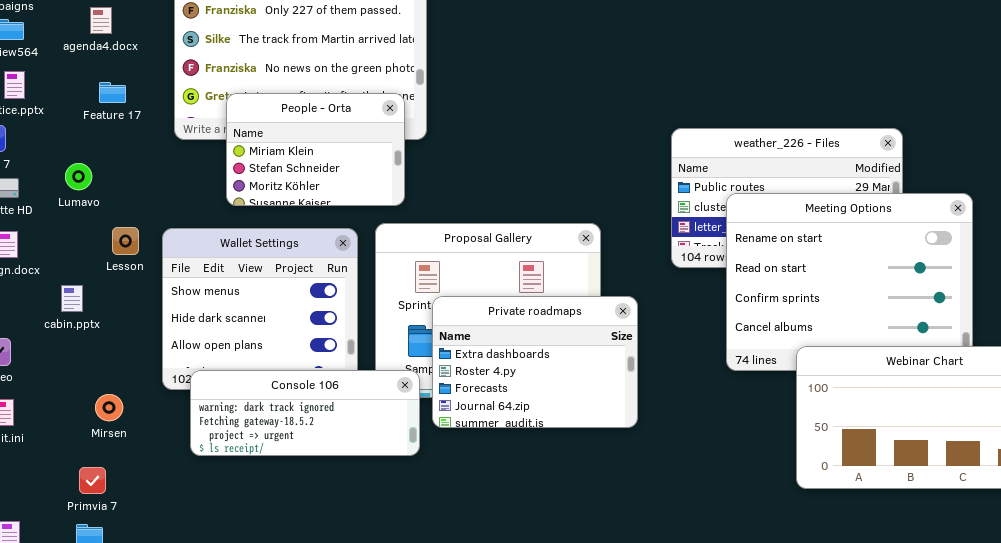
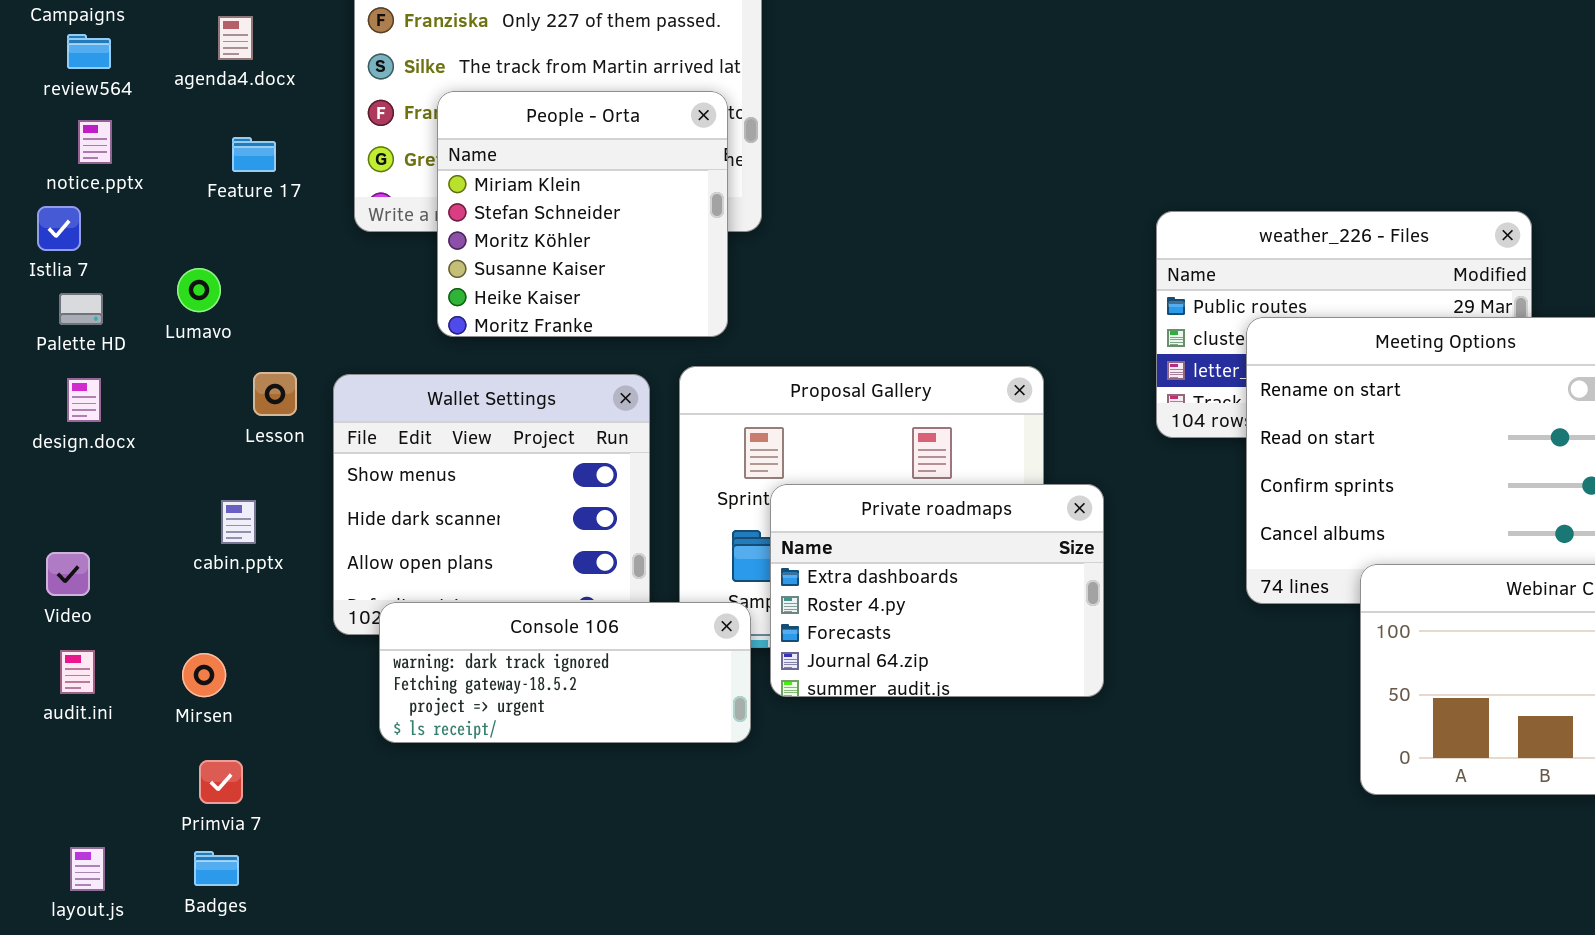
People - Orta: [226,93,405,206] -> [437,91,728,337], resized
cabin.pptx: [61,285,83,312] -> [221,500,256,544], moved
Mirsen: [95,394,123,421] -> [182,653,226,697], moved

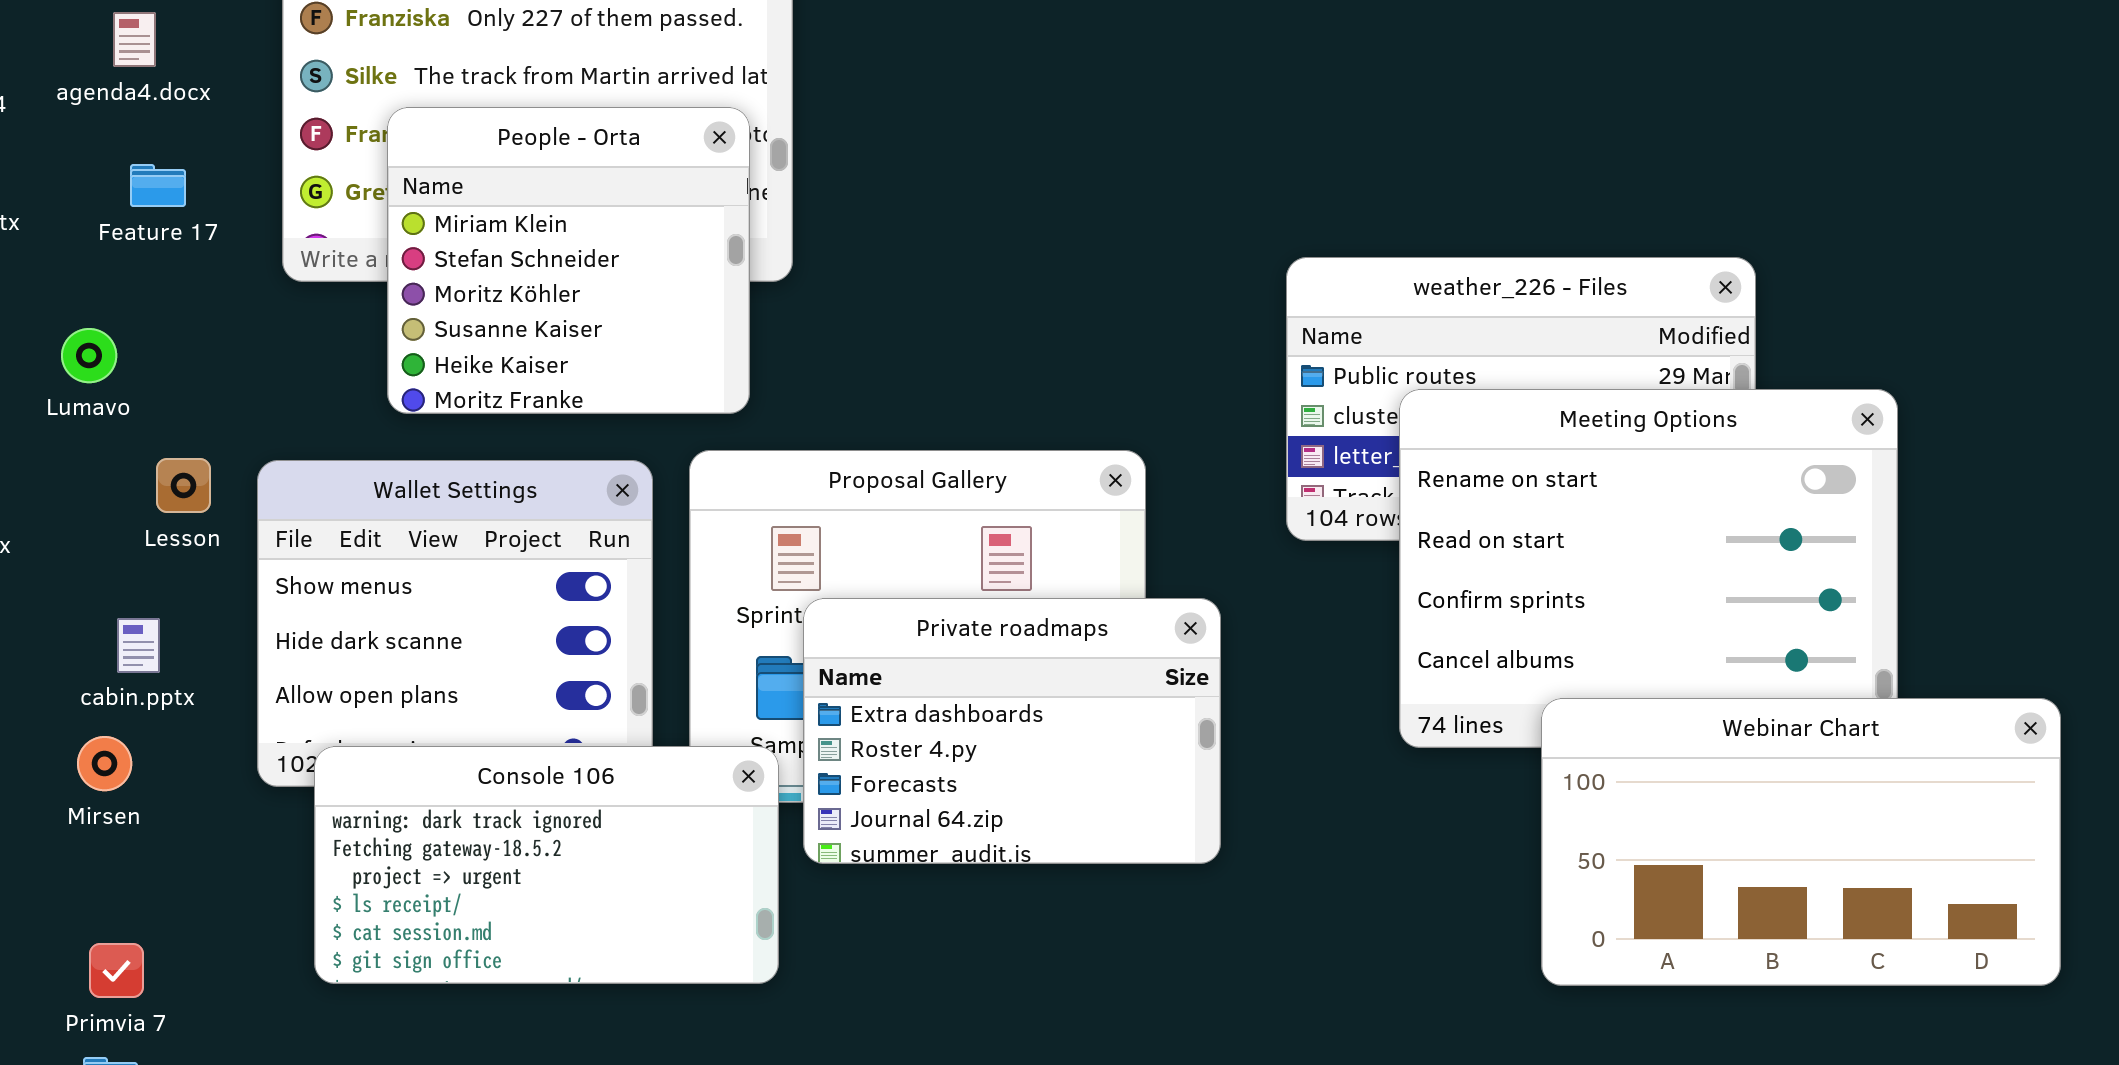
Console 106: [379,602,751,743] -> [314,746,779,984], resized
Mirsen: [182,653,226,697] -> [77,736,132,791], moved

